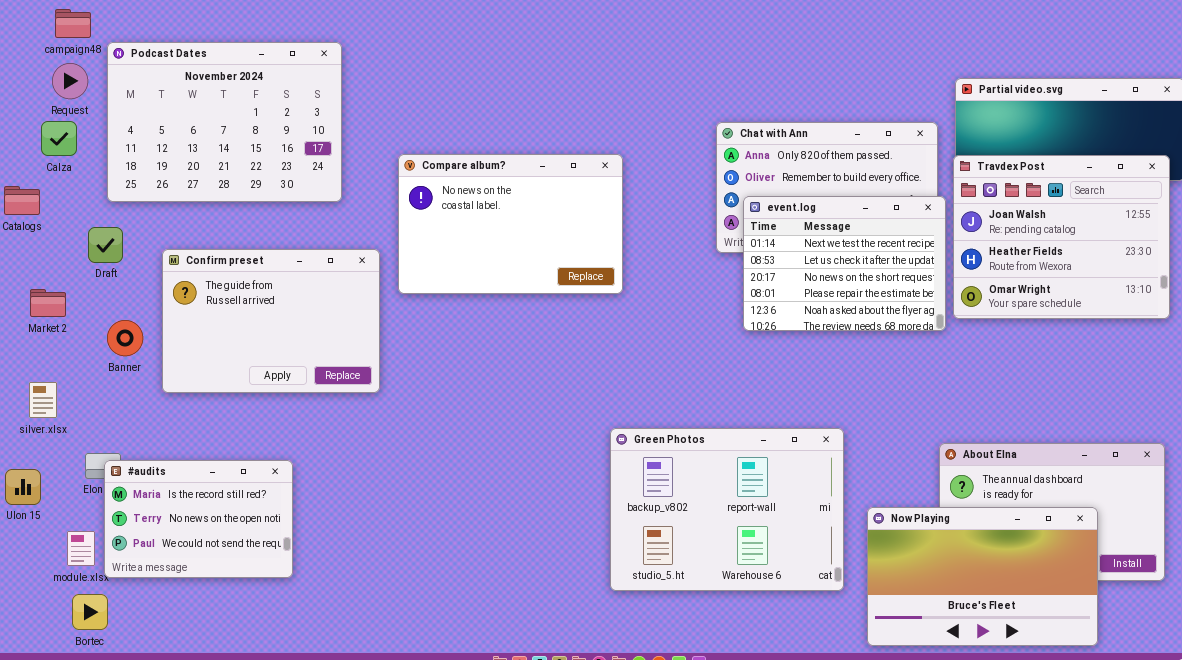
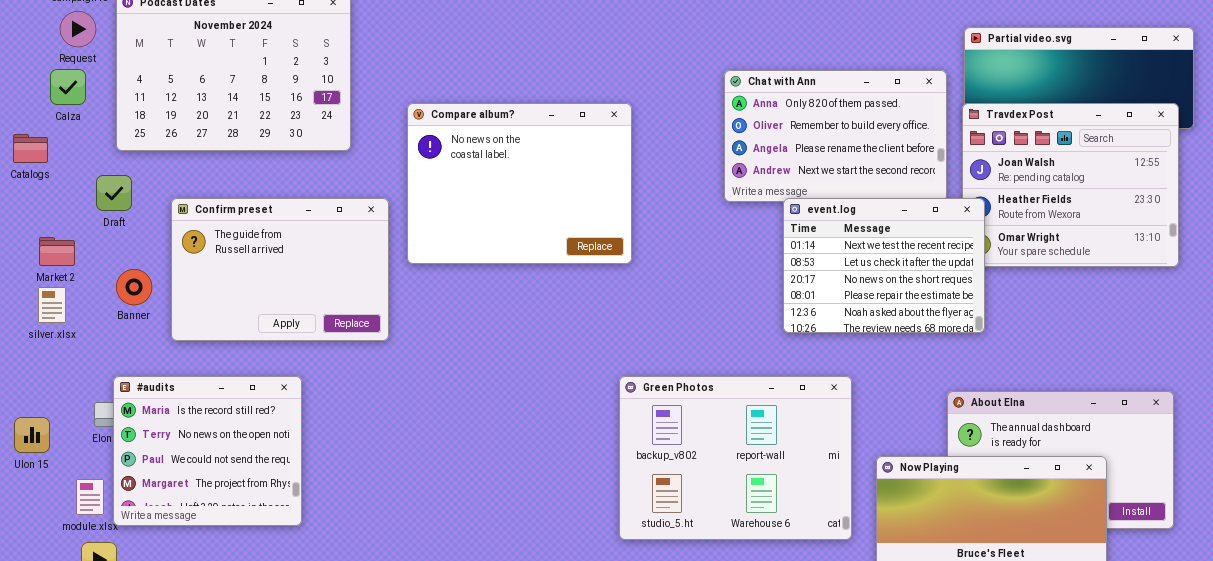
Compare album?: [398,154,623,294] -> [407,103,632,264], resized
event.log: [743,196,946,331] -> [783,198,985,333], moved
silver.xlsx: [29,382,57,418] -> [38,287,66,323], moved
#audits: [104,460,293,578] -> [113,376,302,526], resized

